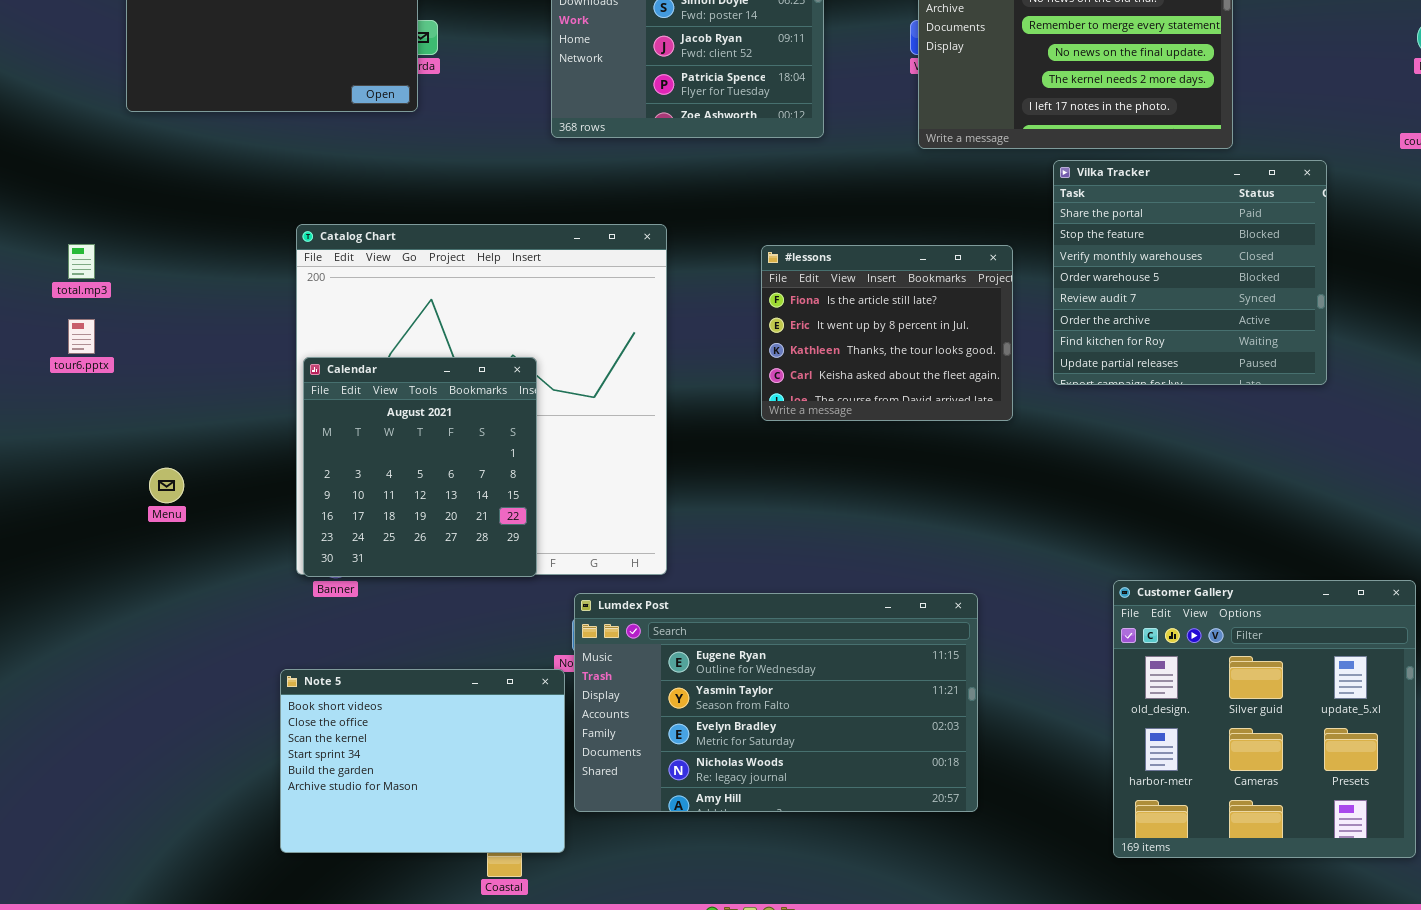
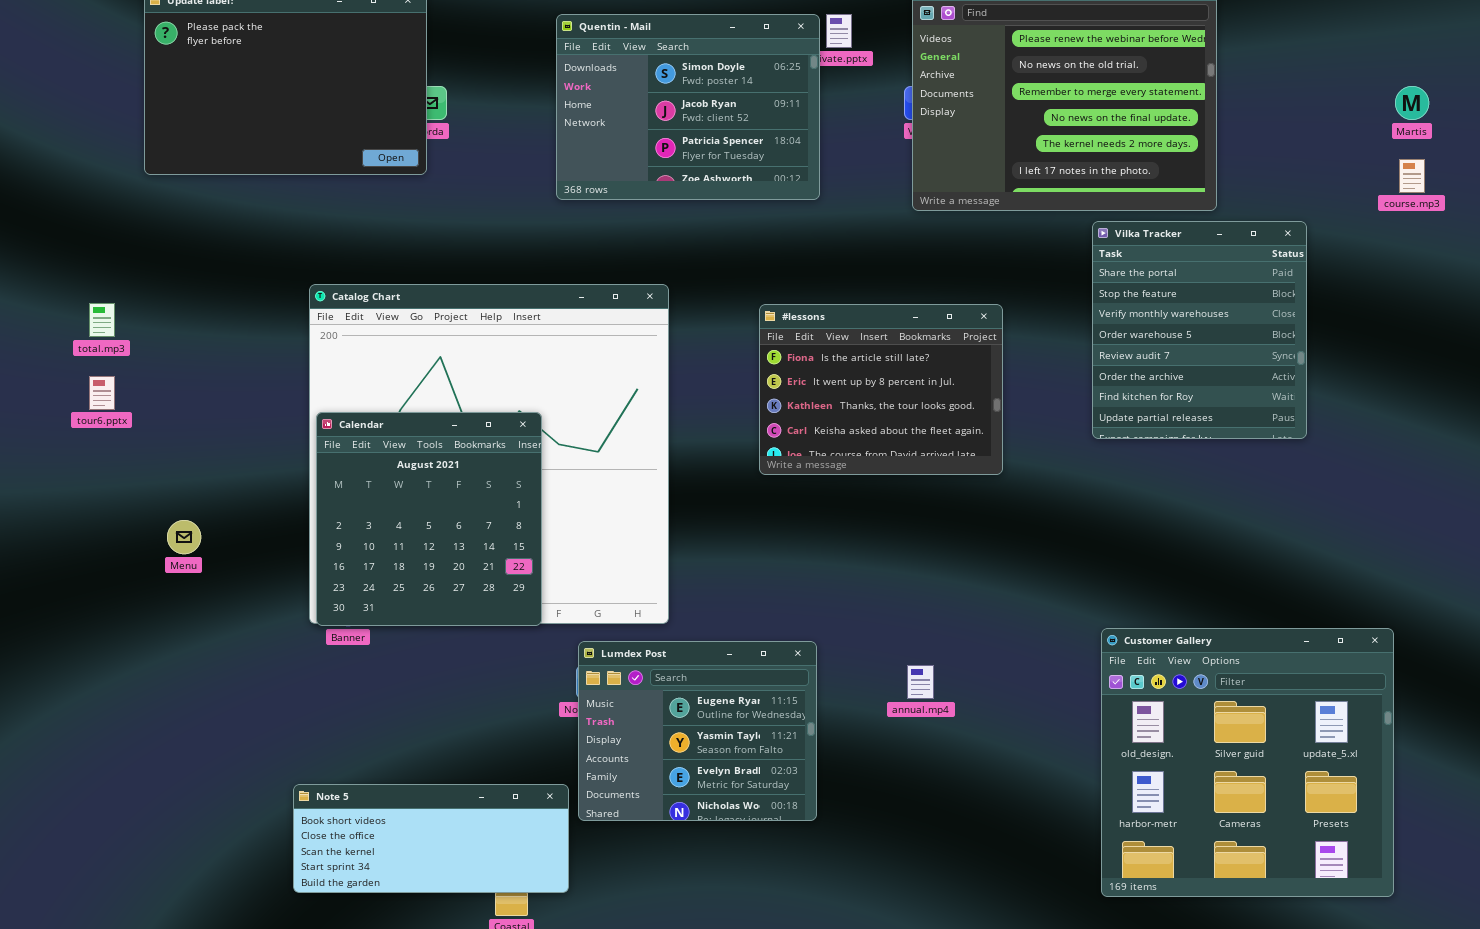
Vilka Tracker: [1053,160,1327,385] -> [1092,221,1307,439], resized
Lumdex Post: [574,593,978,812] -> [578,641,817,821], resized
Note 5: [280,669,565,853] -> [293,784,569,893], resized

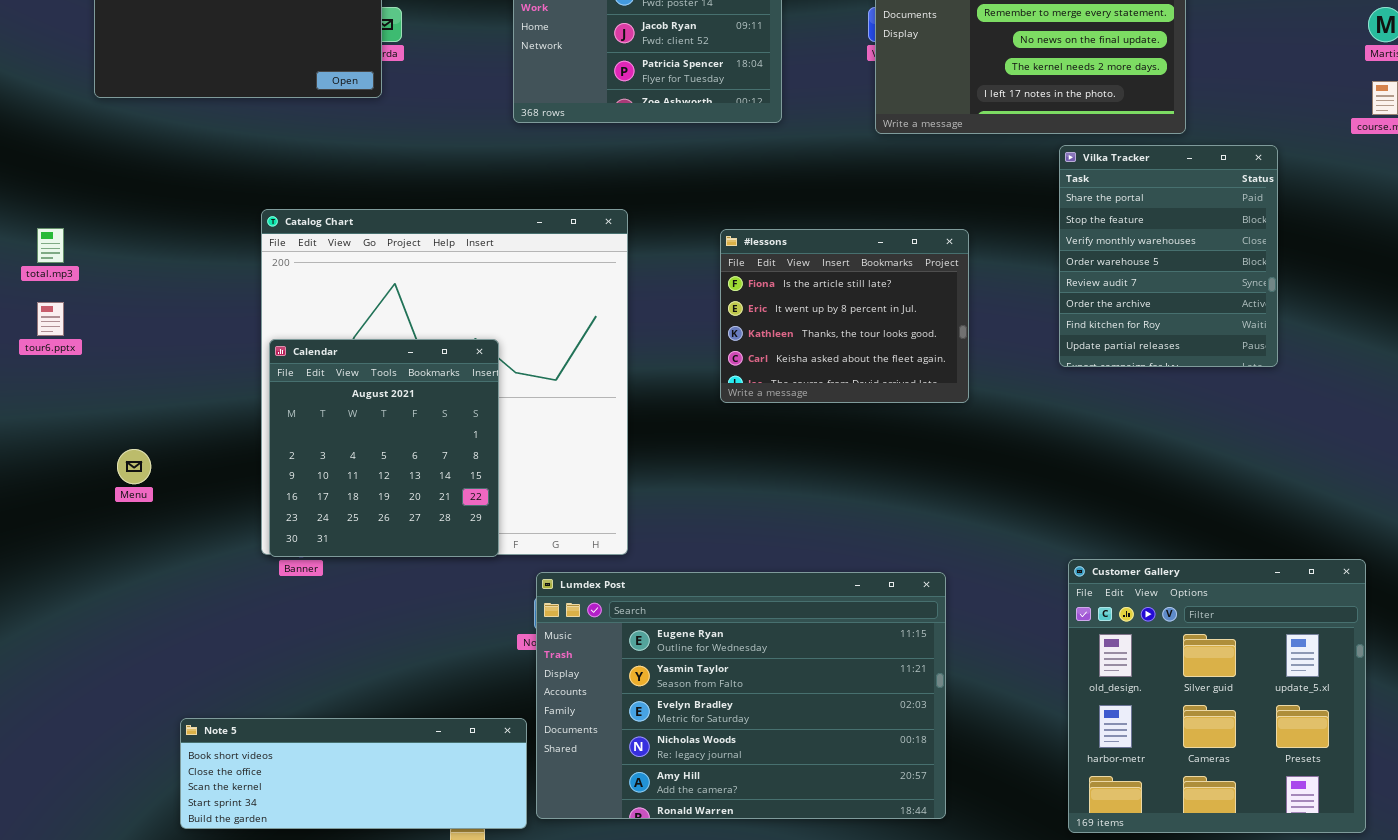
Lumdex Post: [578,641,817,821] -> [536,572,946,819], resized
Note 5: [293,784,569,893] -> [180,718,527,829], resized

